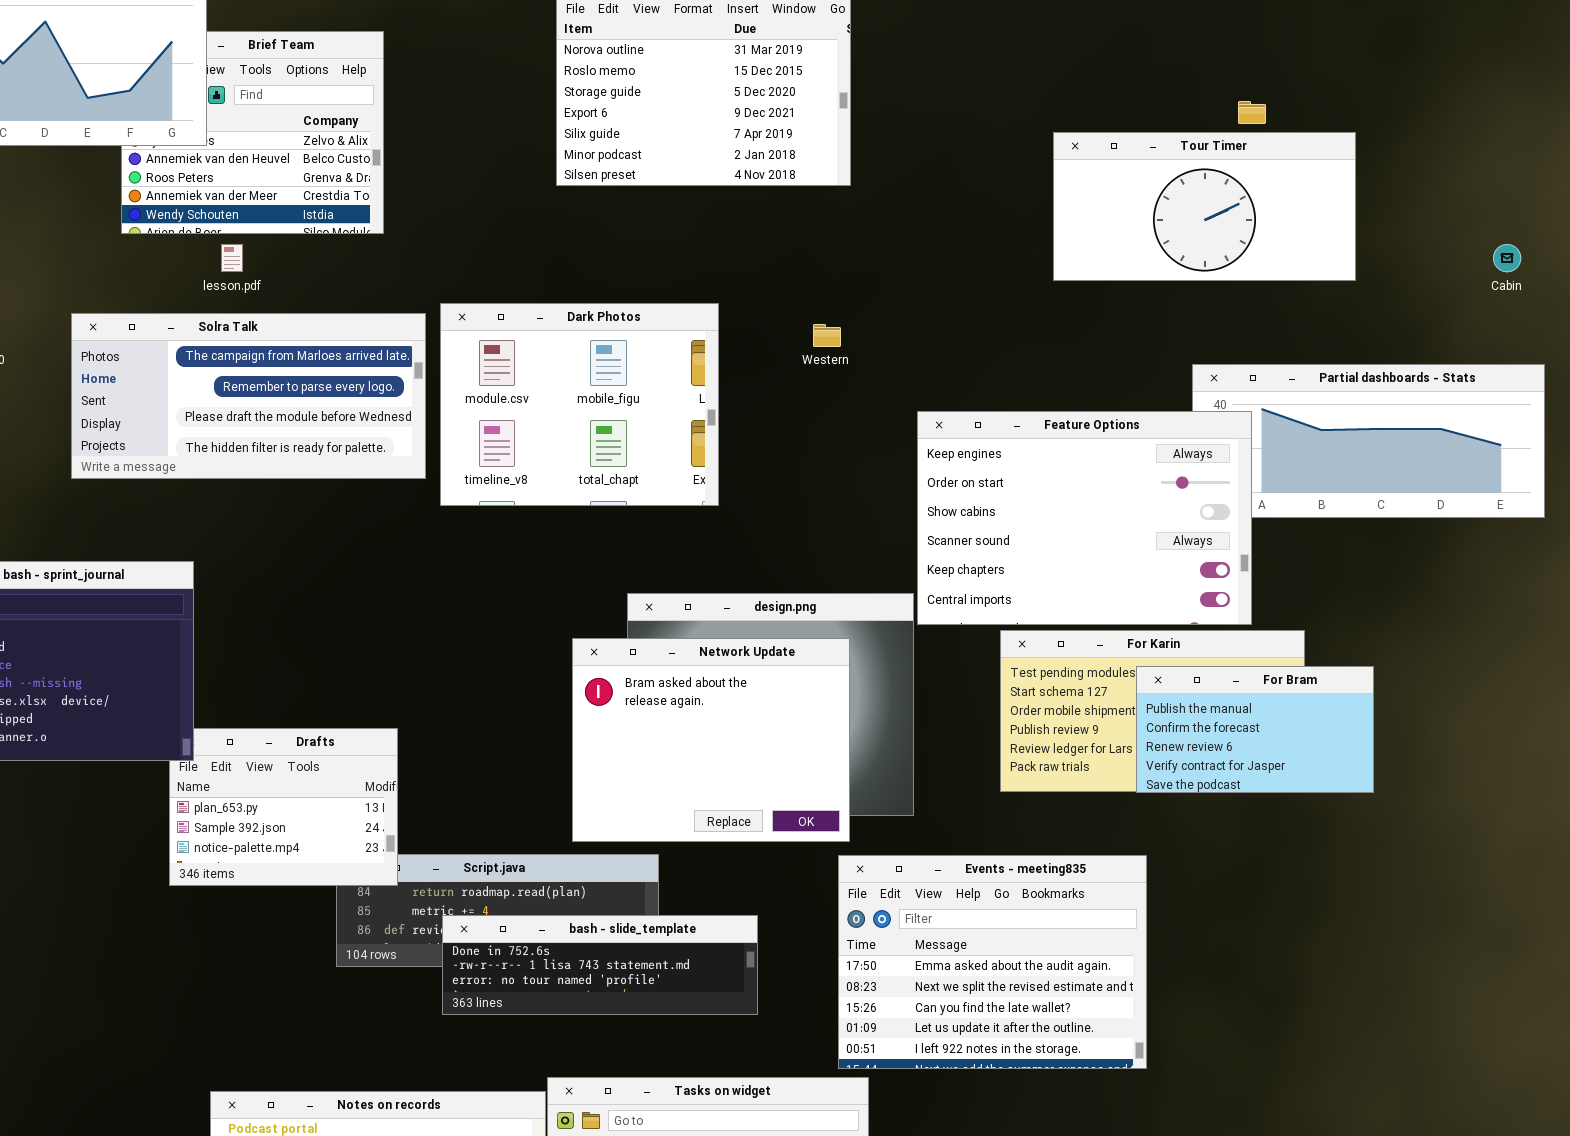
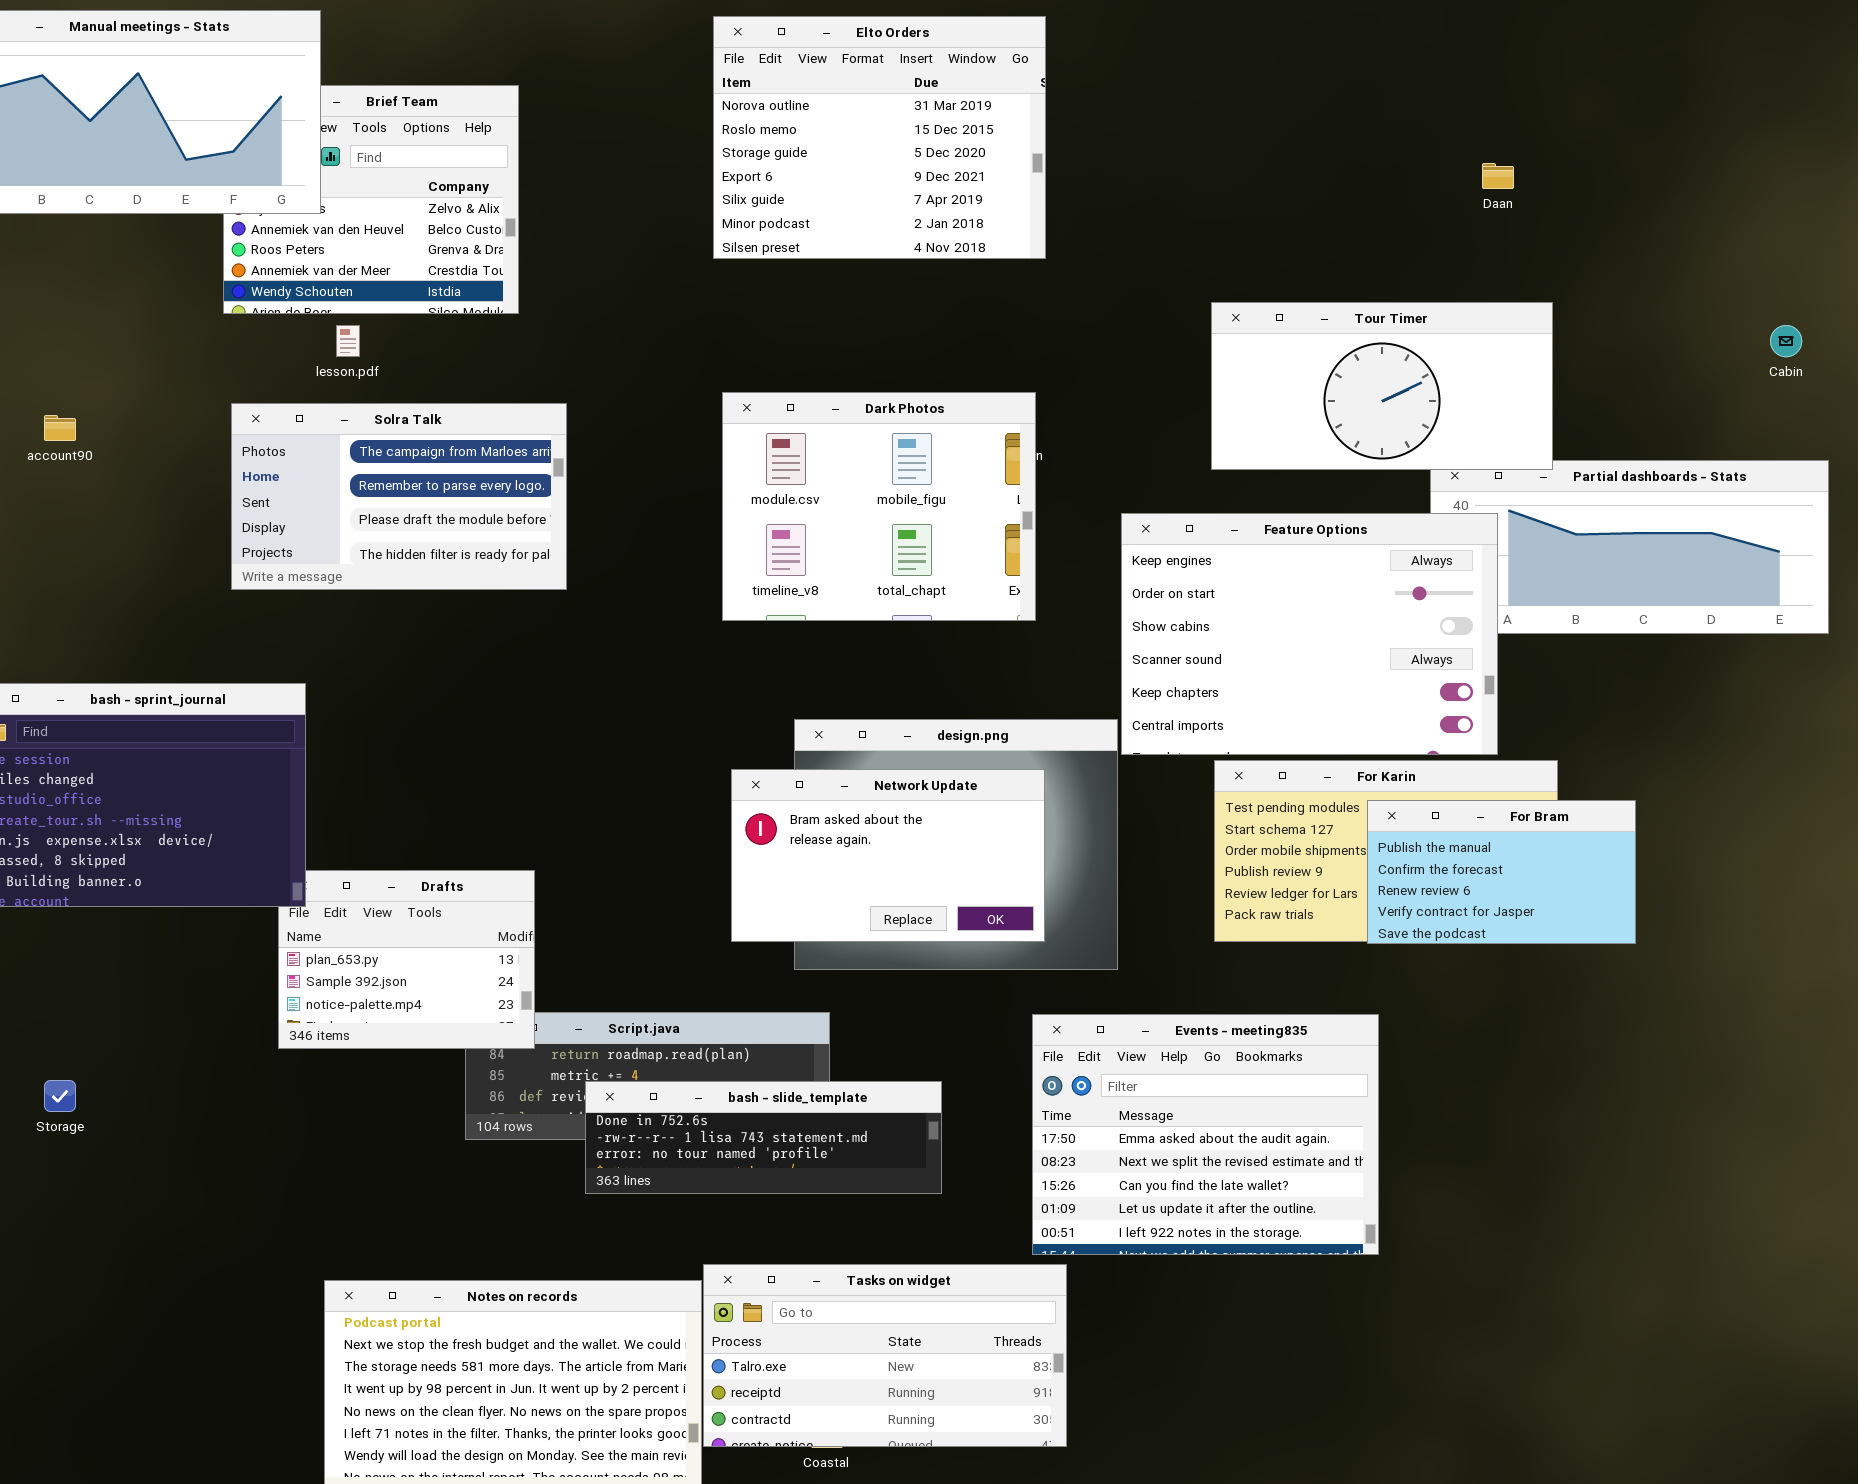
Tour Timer: [1053,132,1356,281] -> [1211,302,1553,470], moved
Dark Photos: [440,303,719,506] -> [722,392,1036,621], moved
Solra Talk: [71,313,426,479] -> [231,403,567,590], resized
Network Update: [572,638,850,842] -> [731,769,1045,942], resized

